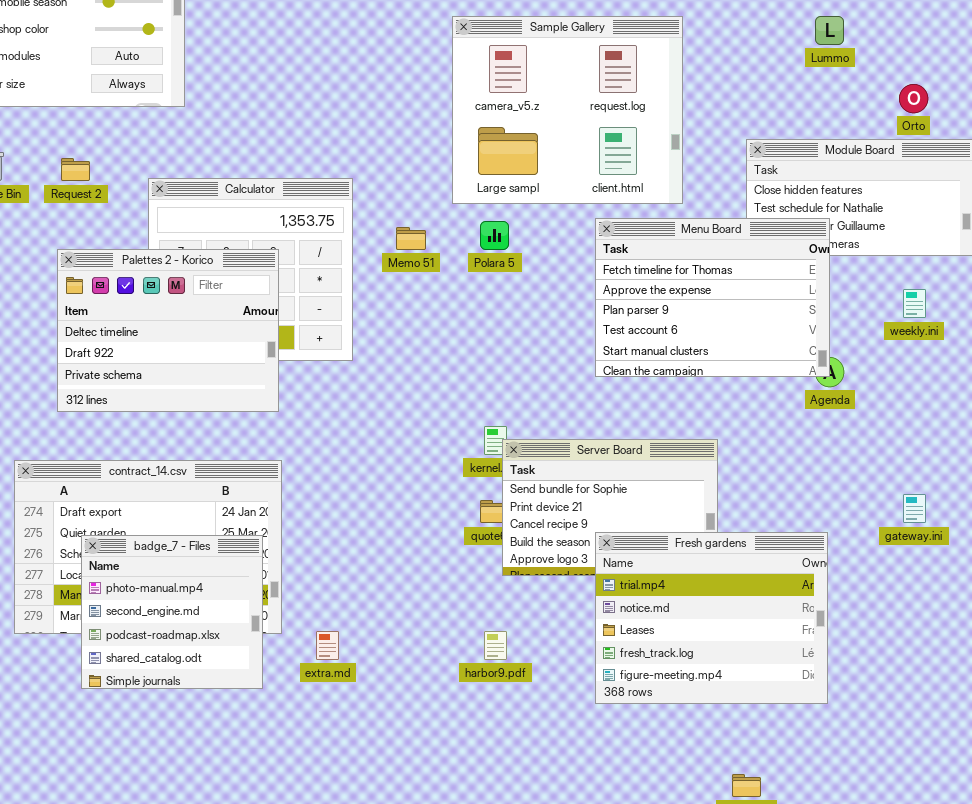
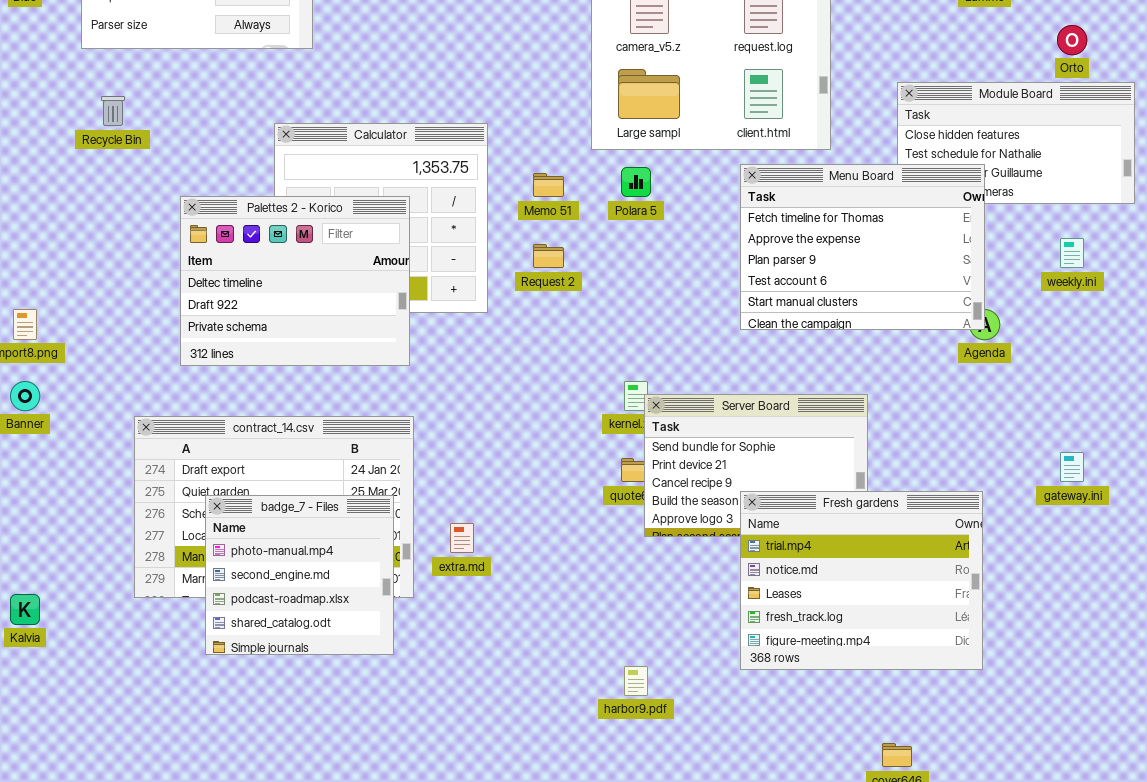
Request 2: [61,158,90,181] -> [533,244,564,268], moved
extra.md: [316,631,339,660] -> [450,523,474,553], moved
harbor9.pdf: [484,631,507,660] -> [624,666,648,696], moved

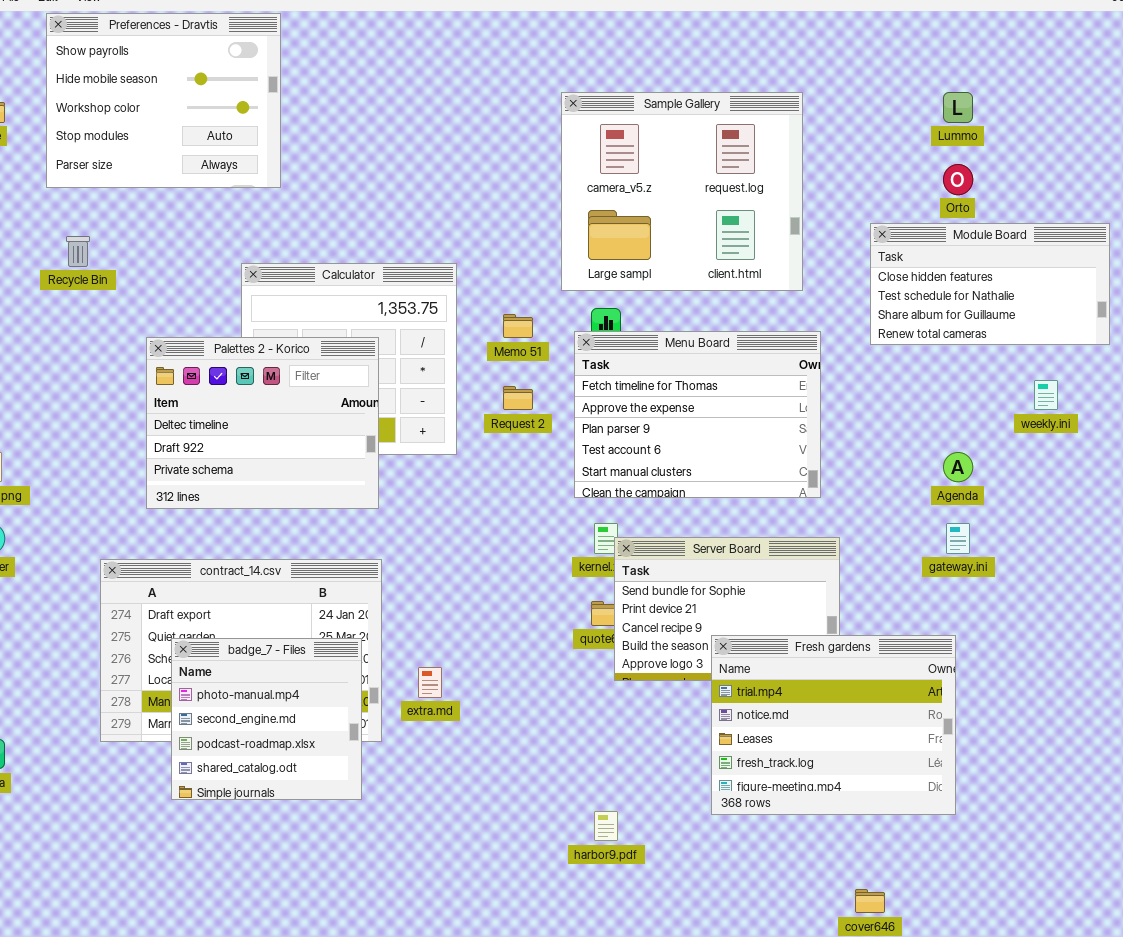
Orto: [1057,25,1087,55] -> [943,164,973,195], moved
Menu Board: [740,164,985,330] -> [574,331,821,498], moved
gateway.ini: [1060,452,1084,482] -> [946,523,970,554], moved

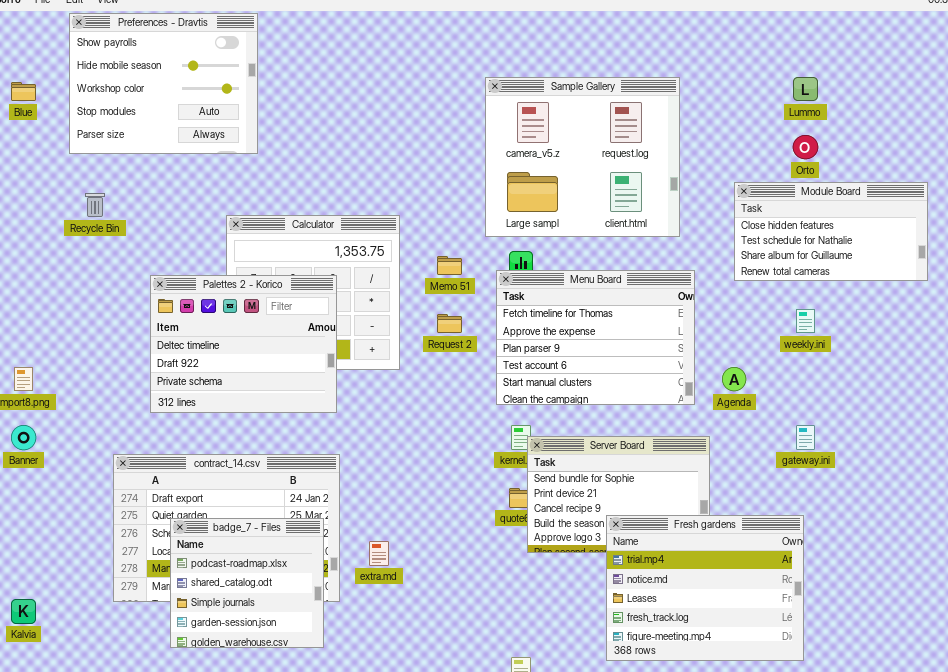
weekly.ini: [1034,380,1058,410] -> [796,309,815,333], moved
Agenda: [943,452,973,482] -> [722,367,746,391], moved
badge_7 - Files: [171,638,362,800] -> [170,518,324,648], scrolled down 2 rows

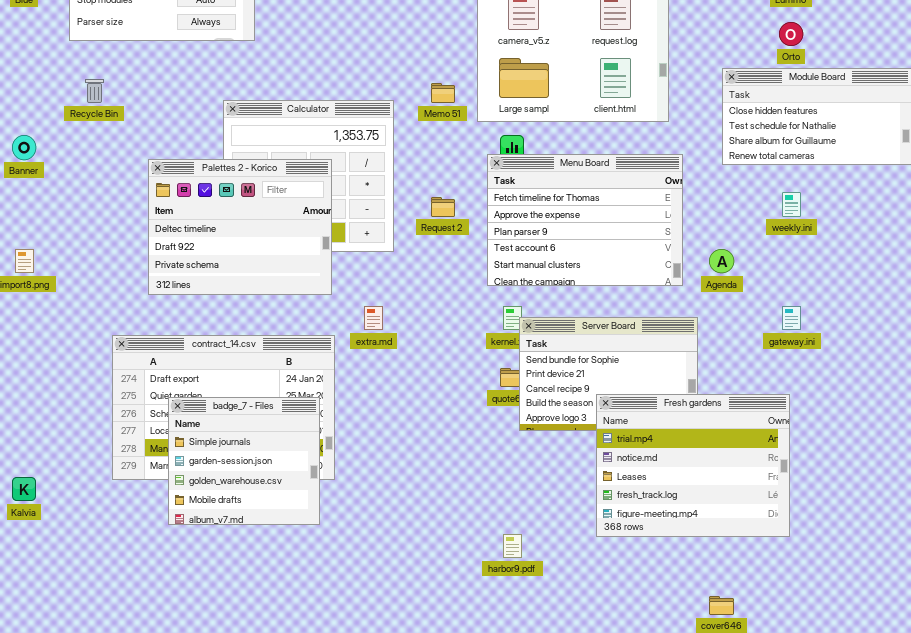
Memo 51: [437,256,462,275] -> [431,83,455,103], moved
Banner: [11,425,36,450] -> [12,135,36,160], moved
badge_7 - Files: [170,518,324,648] -> [168,397,320,525], scrolled down 2 rows
extra.md: [369,541,389,566] -> [364,306,383,330], moved

